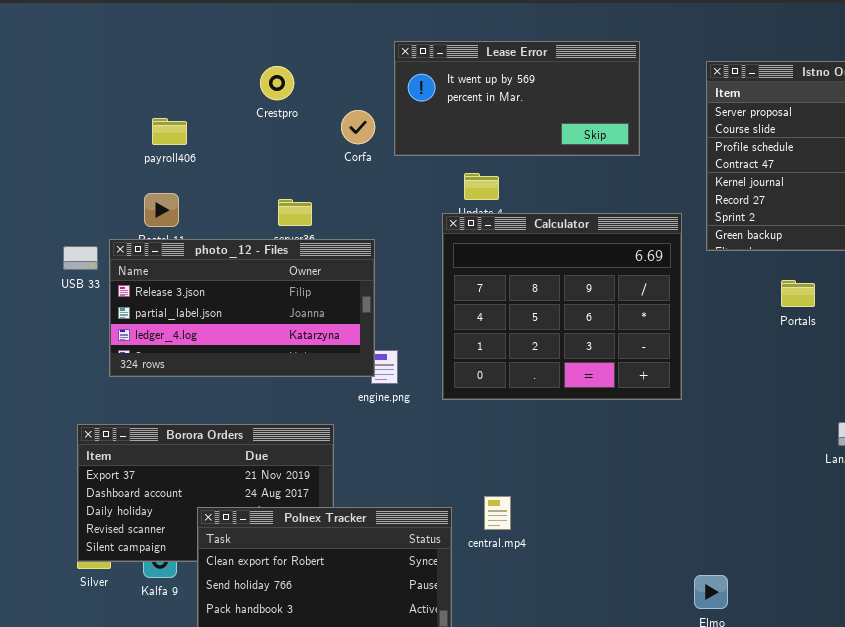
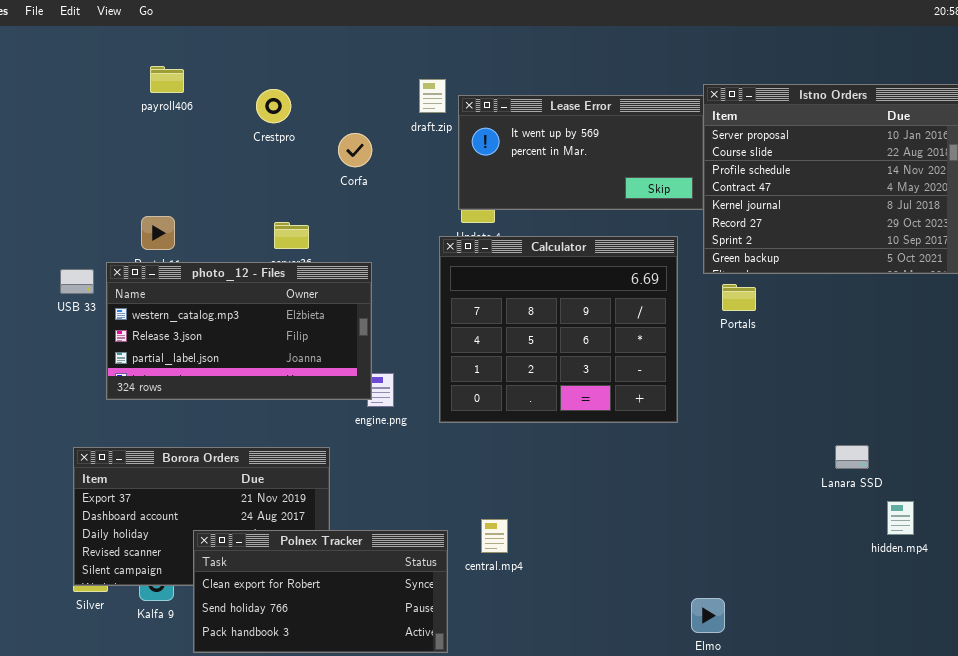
Lease Error: [394,41,640,156] -> [458,95,704,210], moved
payroll406: [152,118,187,145] -> [150,66,184,93], moved
photo_12 - Files: [109,239,375,377] -> [106,262,372,400], scrolled up 1 row
Portals: [781,280,815,307] -> [722,284,756,311], moved

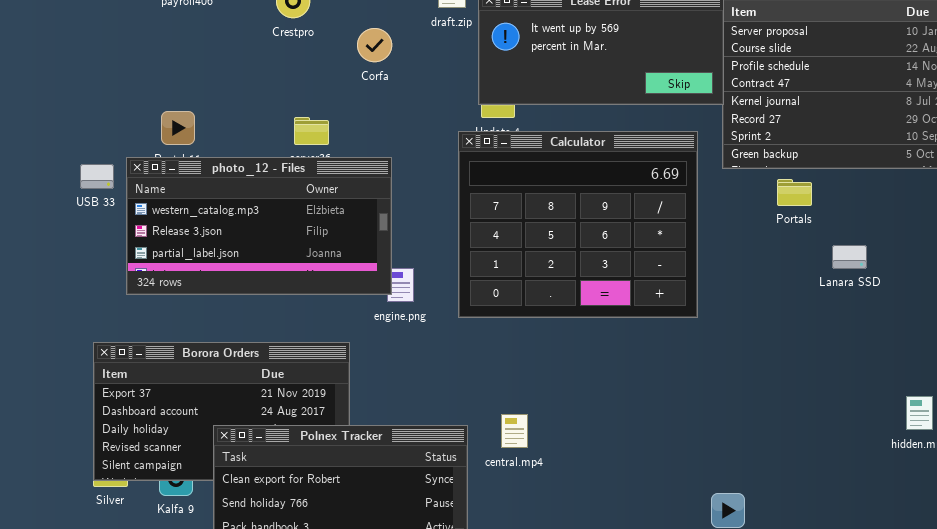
Portals: [722,284,756,311] -> [777,179,812,206], moved
Lanara SSD: [835,445,869,469] -> [832,245,867,269], moved

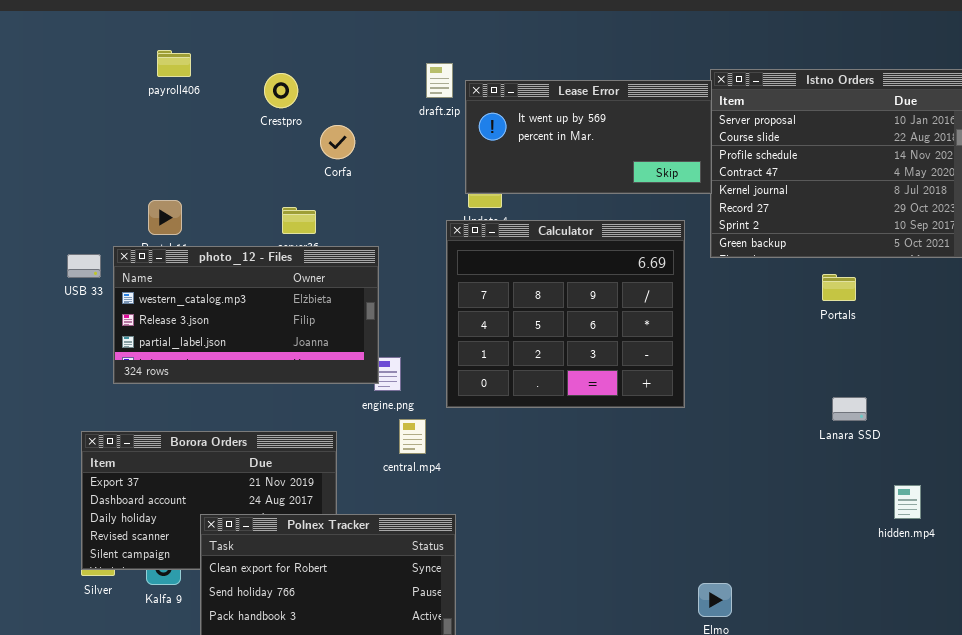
Corfa: [357,28,392,62] -> [320,125,355,159], moved
Portals: [777,179,812,206] -> [822,274,856,301], moved
Lanara SSD: [832,245,867,269] -> [832,397,867,421], moved
central.mp4: [501,414,528,448] -> [399,419,426,454], moved

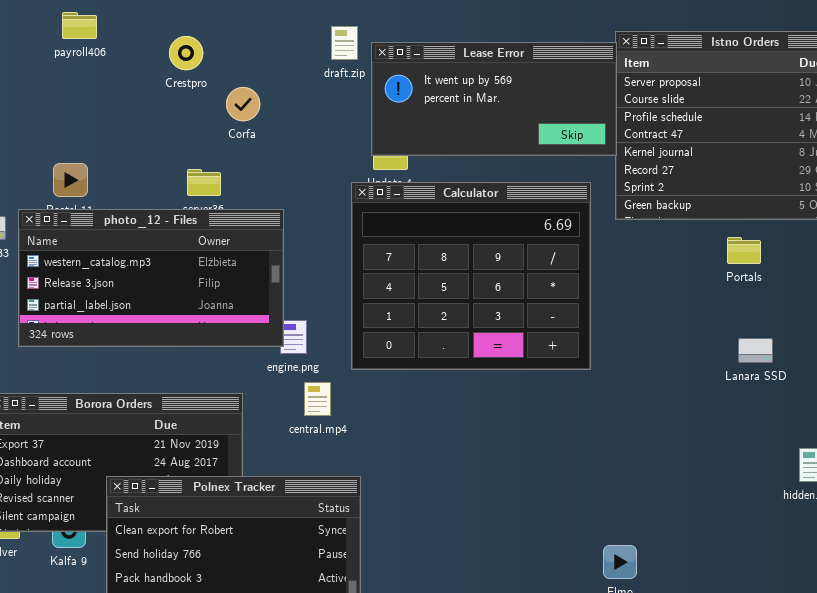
Lanara SSD: [832,397,867,421] -> [738,338,773,363], moved

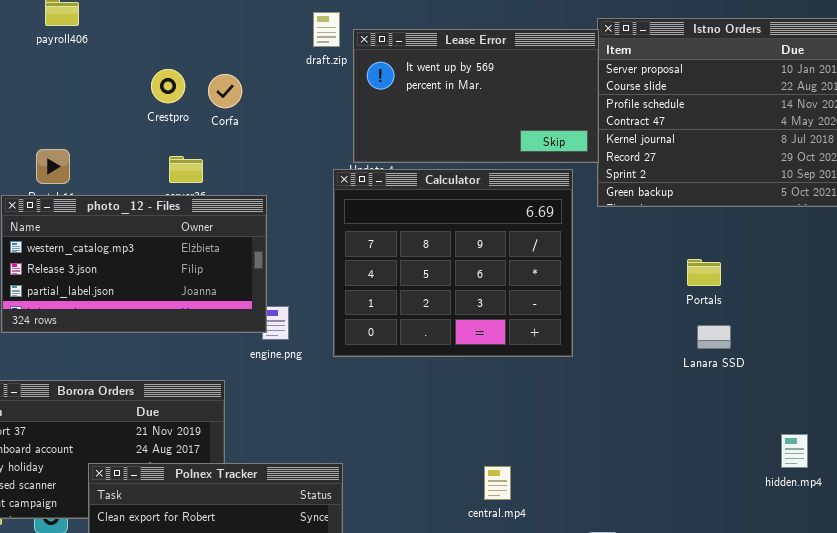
Crestpro: [169,36,203,70] -> [151,69,185,103], moved
Lease Error: [371,42,617,156] -> [353,29,599,163], resized
Portals: [727,237,761,264] -> [687,259,721,286], moved
Lanara SSD: [738,338,773,363] -> [697,325,731,349], moved
central.mp4: [304,382,331,416] -> [484,466,511,500], moved

